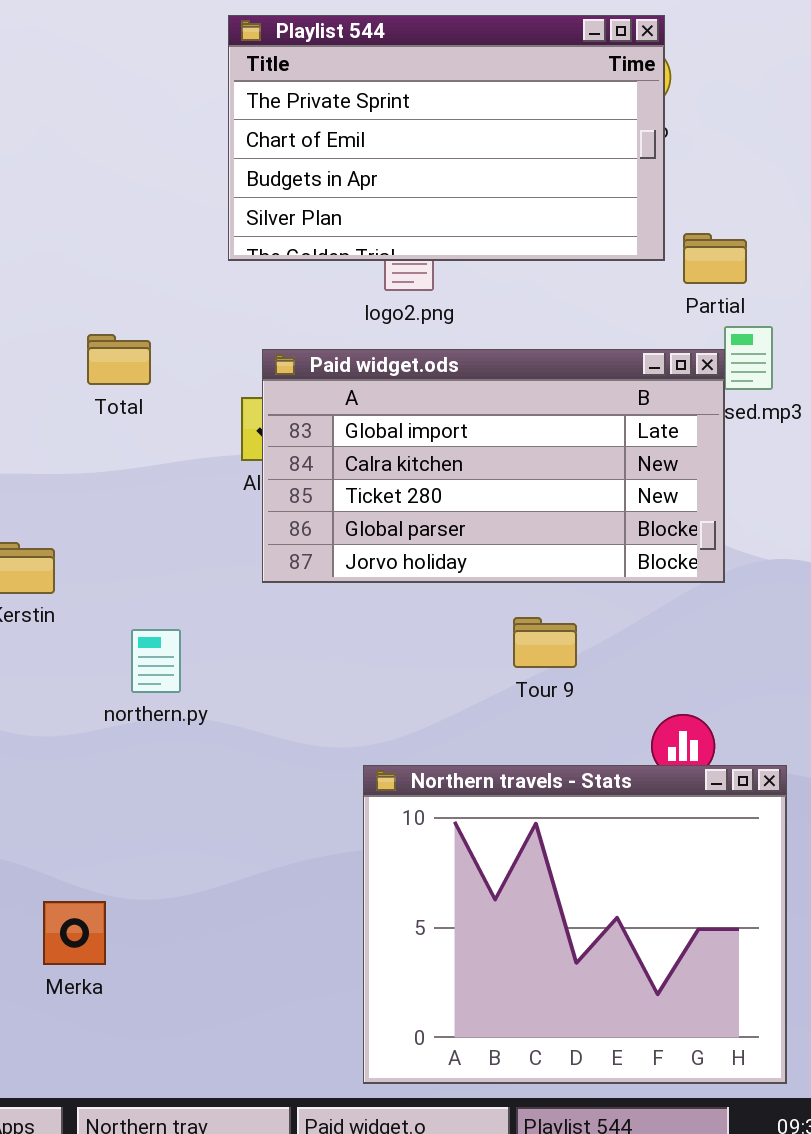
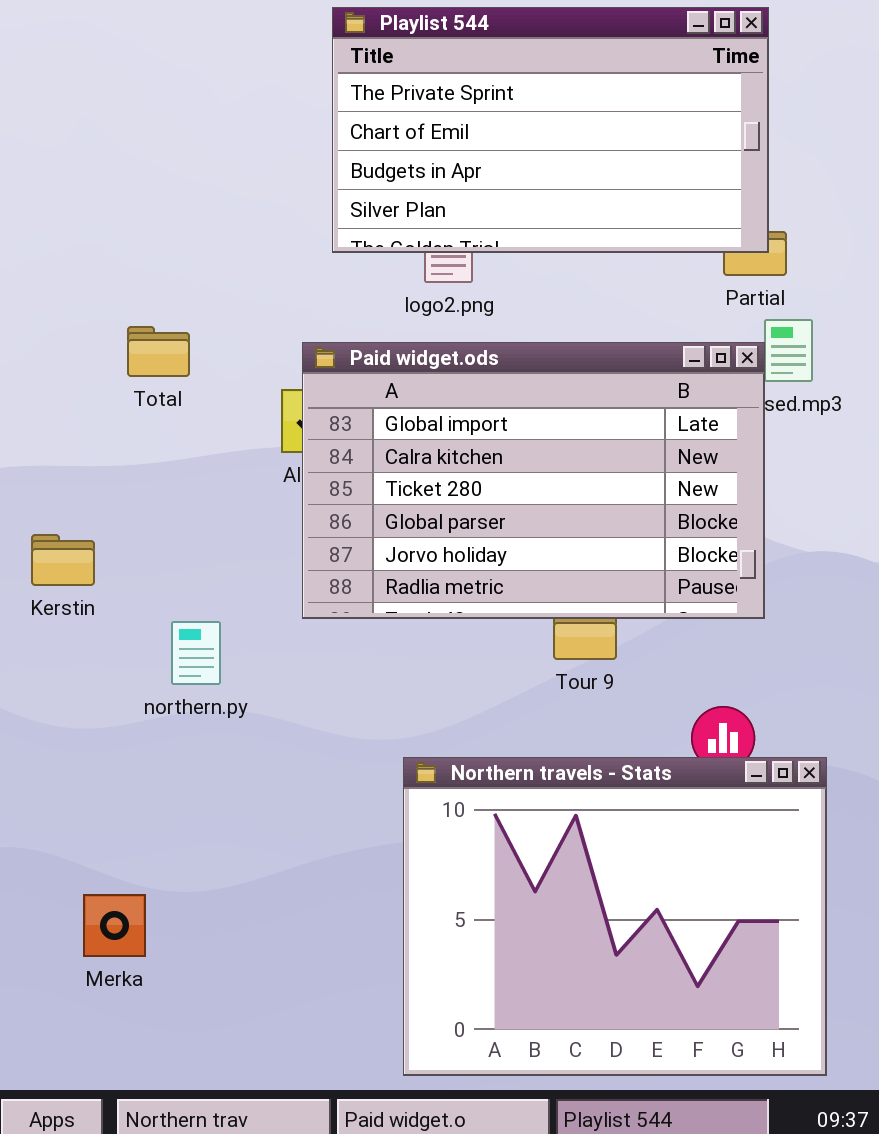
Playlist 544: [228,15,665,261] -> [332,7,769,253], moved
Paid widget.ods: [262,349,725,583] -> [302,342,765,619], resized

